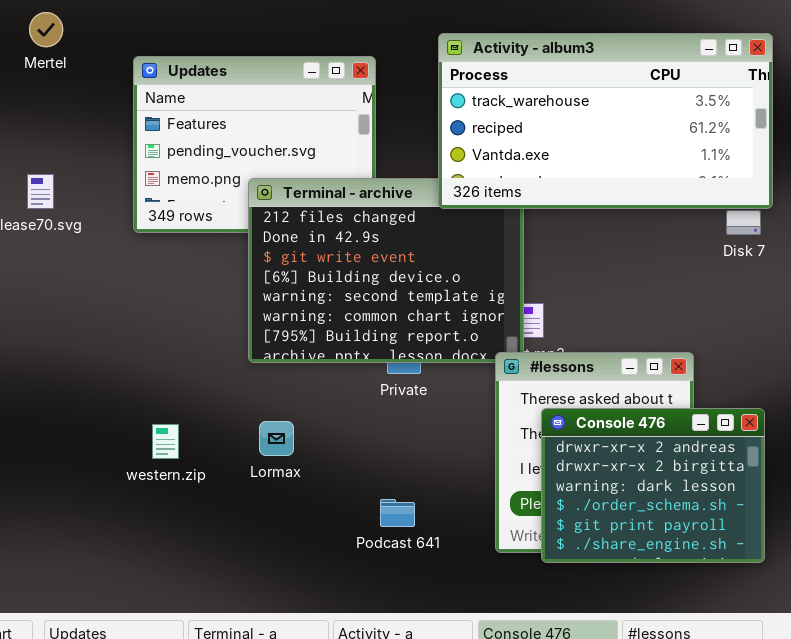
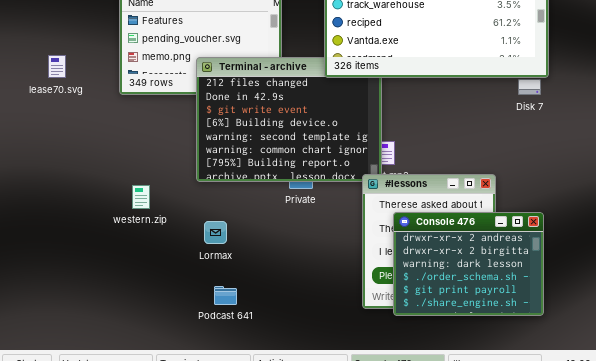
western.zip: [152,424,179,459] -> [132,185,150,209], moved
Podcast 641: [380,499,415,527] -> [214,286,237,305], moved

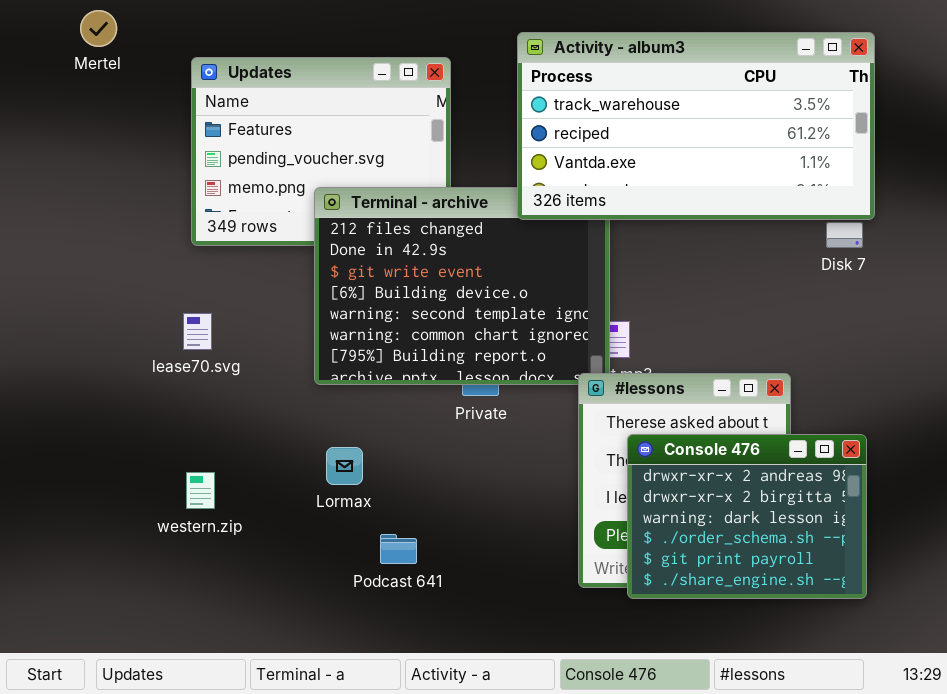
lease70.svg: [48,55,66,78] -> [183,313,212,350], moved
western.zip: [132,185,150,209] -> [186,472,215,509], moved
Podcast 641: [214,286,237,305] -> [380,534,417,564], moved

